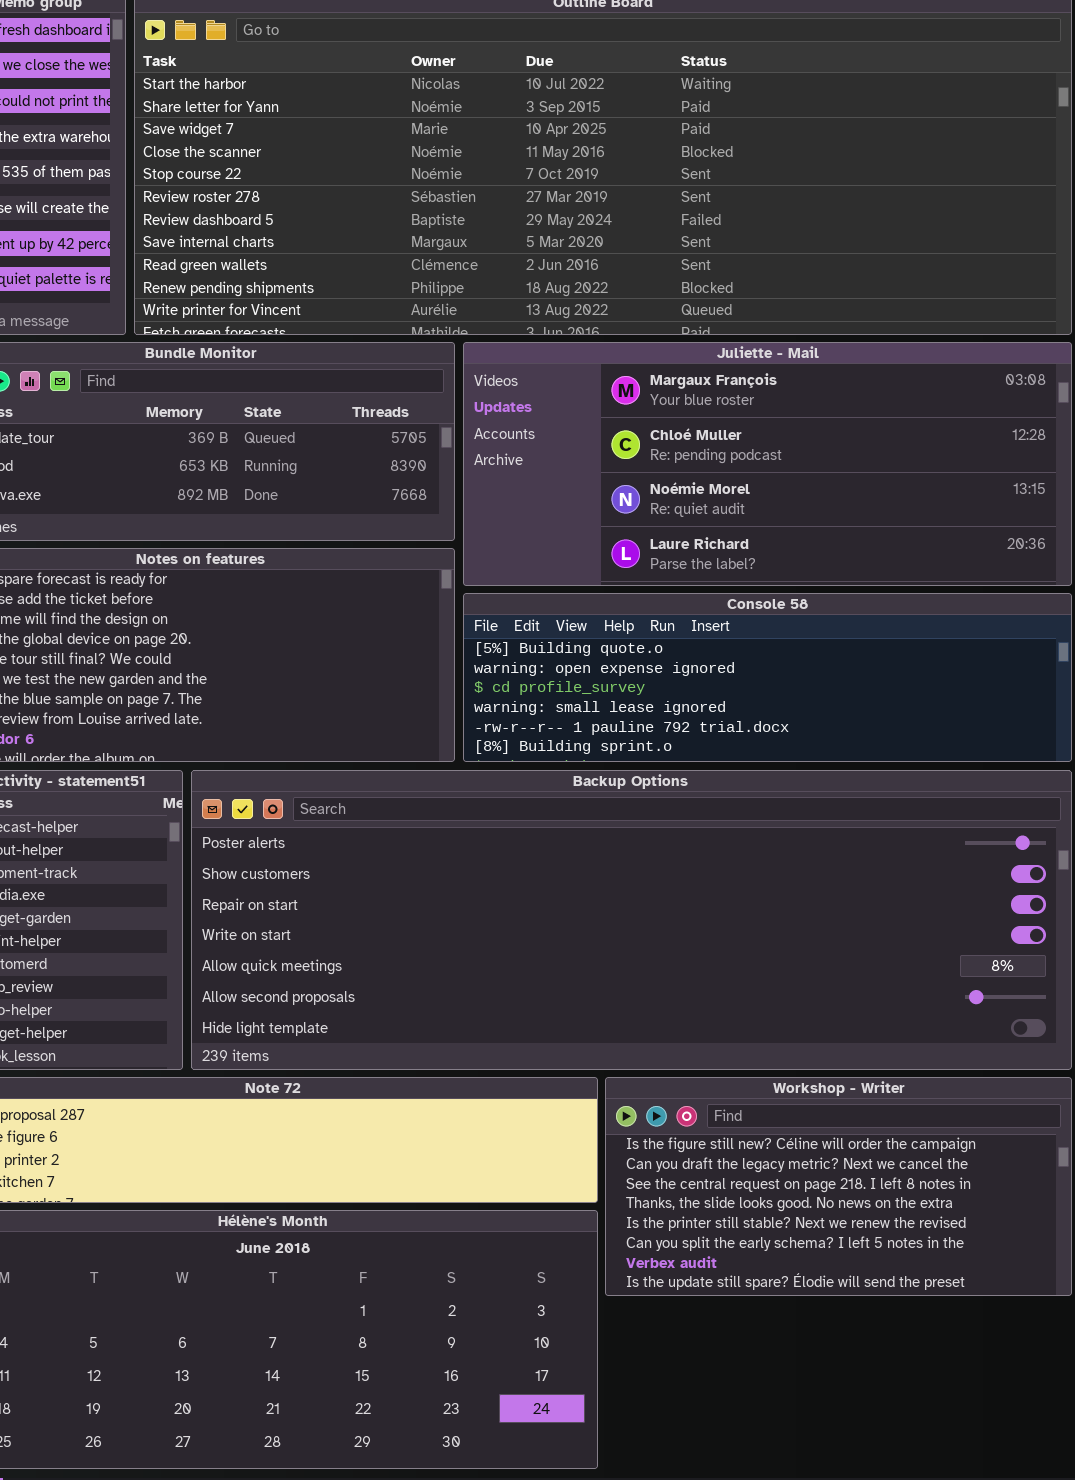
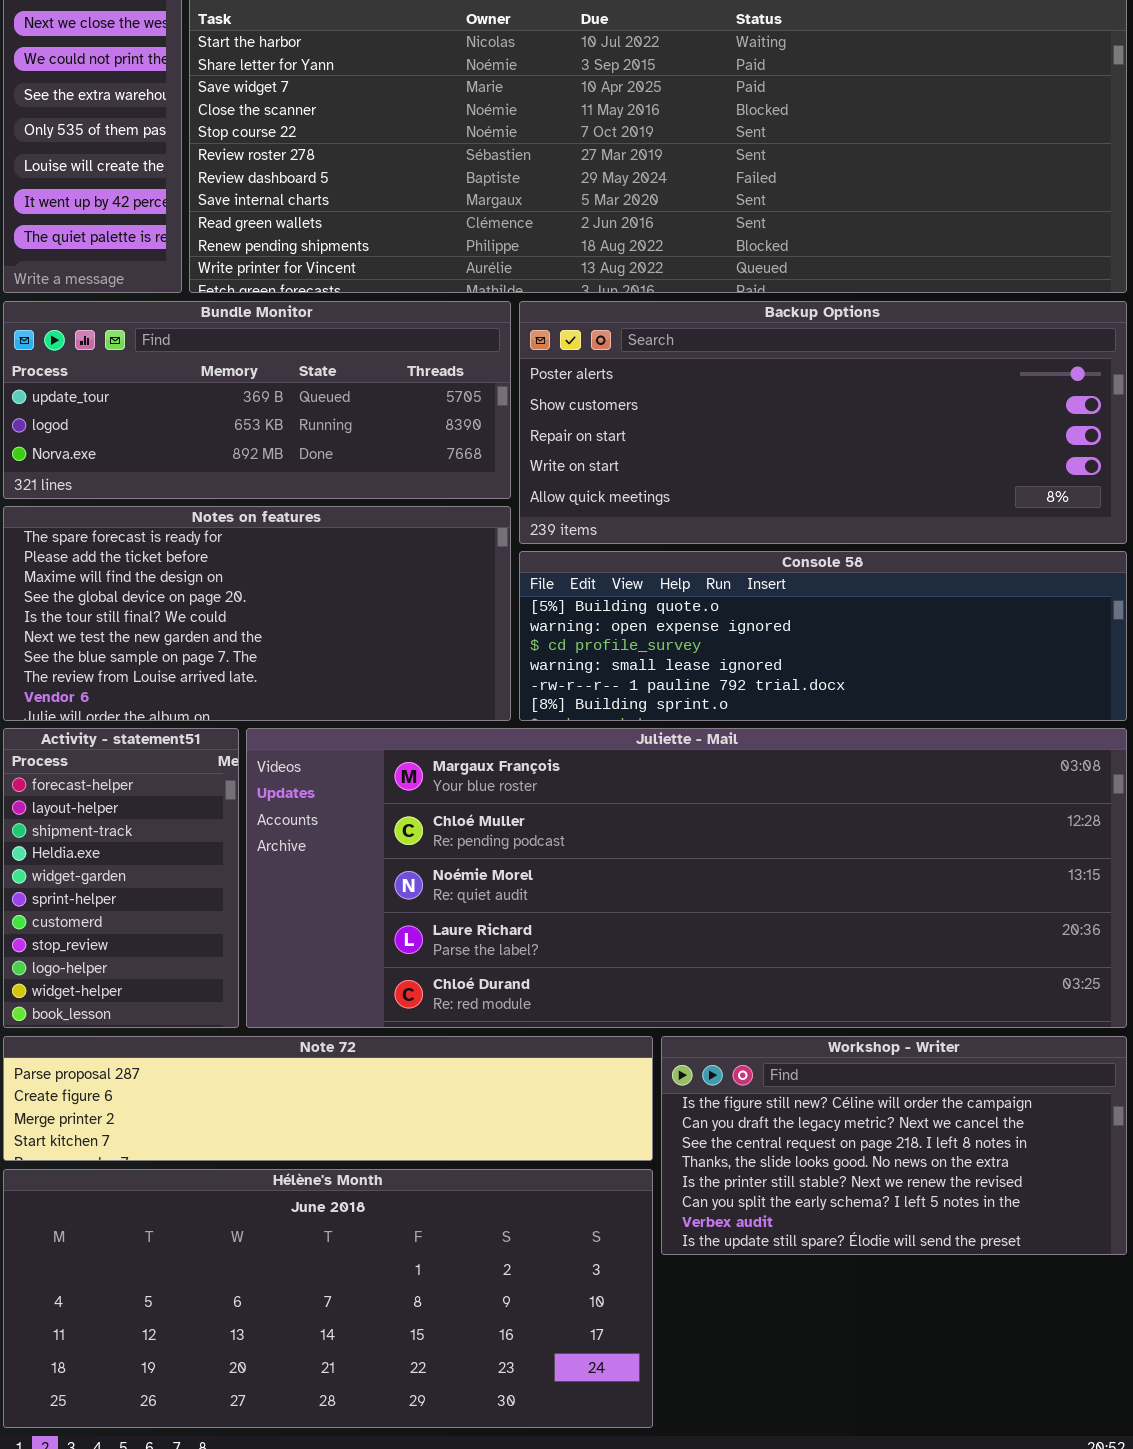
Juliette - Mail: [463,342,1072,586] -> [246,728,1127,1028], moved, resized
Backup Options: [191,770,1072,1070] -> [519,301,1127,544], moved, resized

